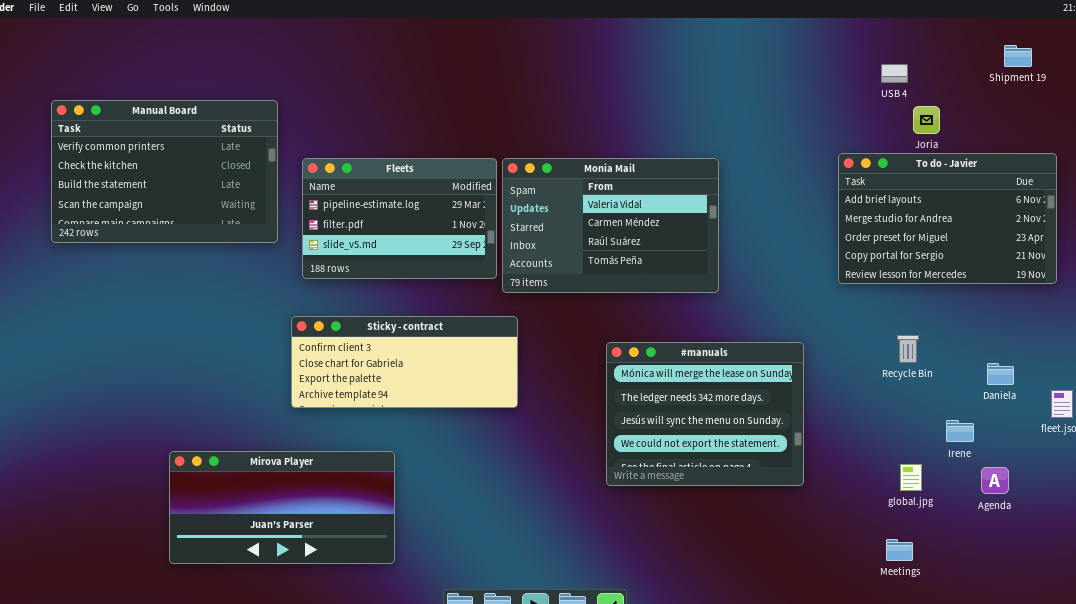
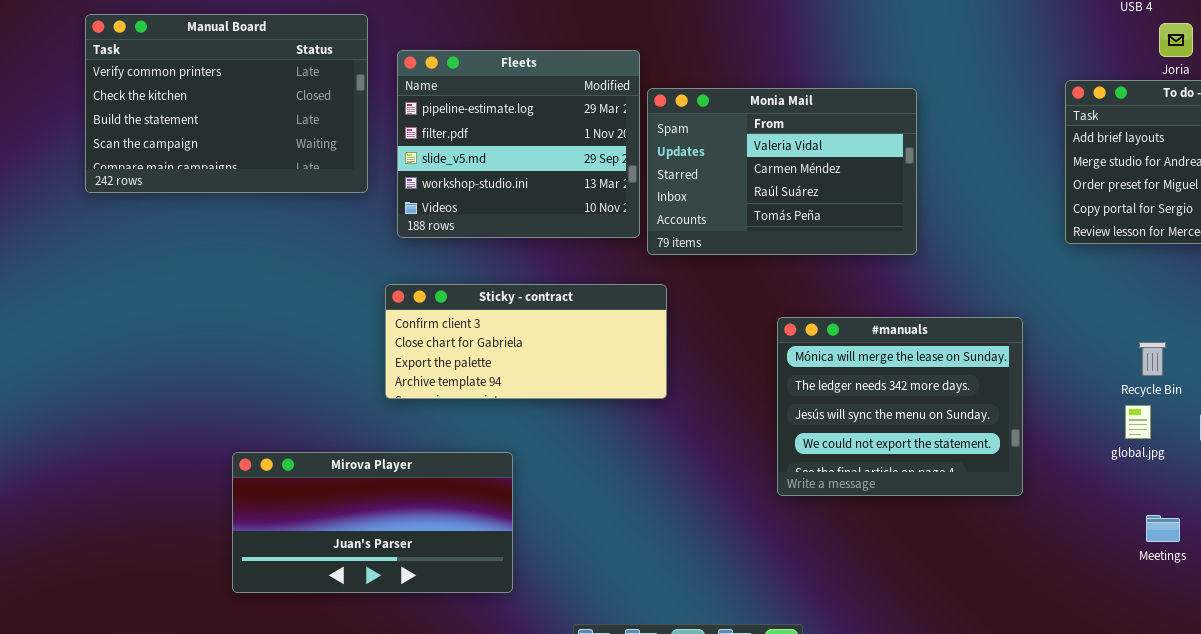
Fleets: [302,158,497,279] -> [397,50,640,238], resized
Recycle Bin: [897,335,919,363] -> [1139,342,1166,376], moved
global.jpg: [900,464,922,491] -> [1125,405,1151,439], moved
Meetings: [886,539,913,561] -> [1146,515,1180,542], moved

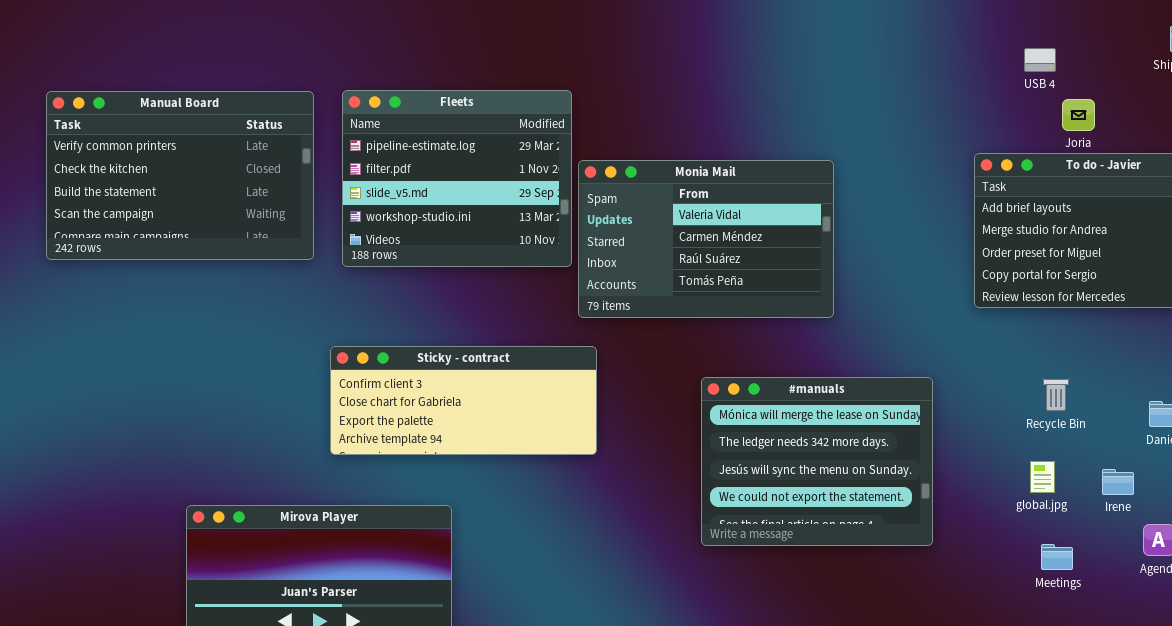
Fleets: [397,50,640,238] -> [342,90,572,267], moved
Recycle Bin: [1139,342,1166,376] -> [1043,379,1069,411], moved
Meetings: [1146,515,1180,542] -> [1041,544,1073,570], moved

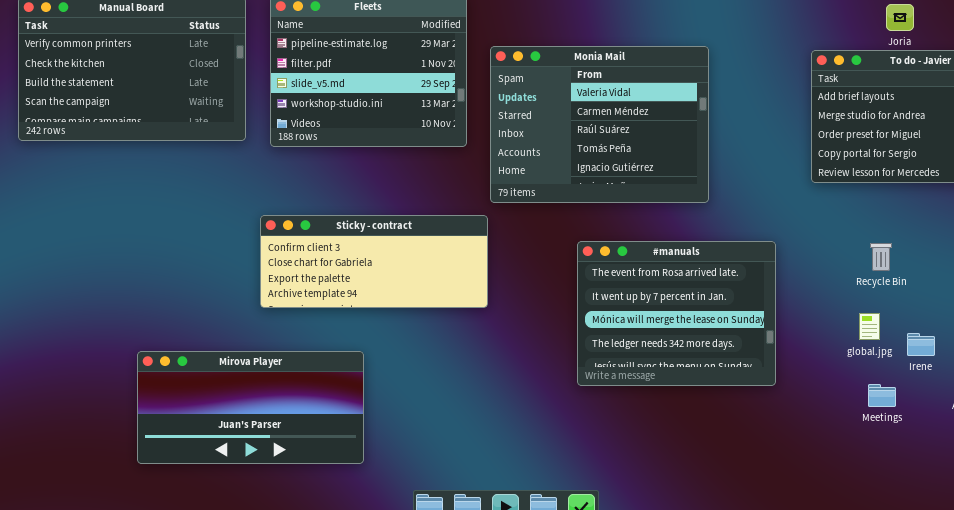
Monia Mail: [578,160,834,318] -> [490,46,709,203], moved, resized
#manuals: [701,377,933,546] -> [577,241,776,386], scrolled up 2 rows
Irene: [1102,469,1134,495] -> [907,333,935,356], moved

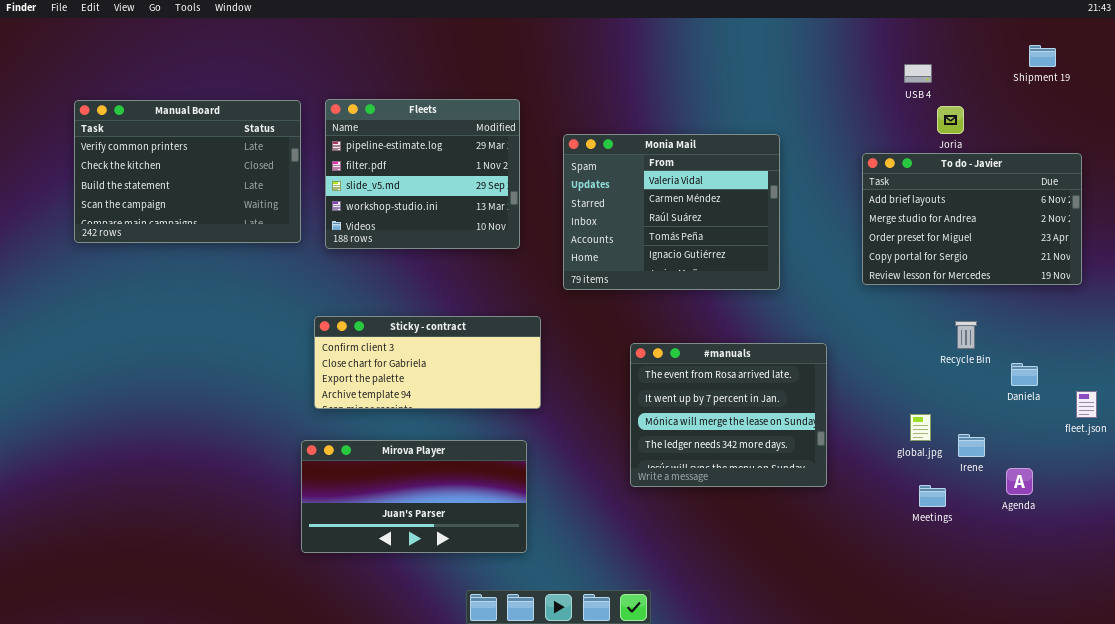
Monia Mail: [490,46,709,203] -> [563,134,780,290], moved
Recycle Bin: [870,243,892,271] -> [955,321,977,349], moved
Mirova Player: [137,351,364,464] -> [301,440,527,553], moved

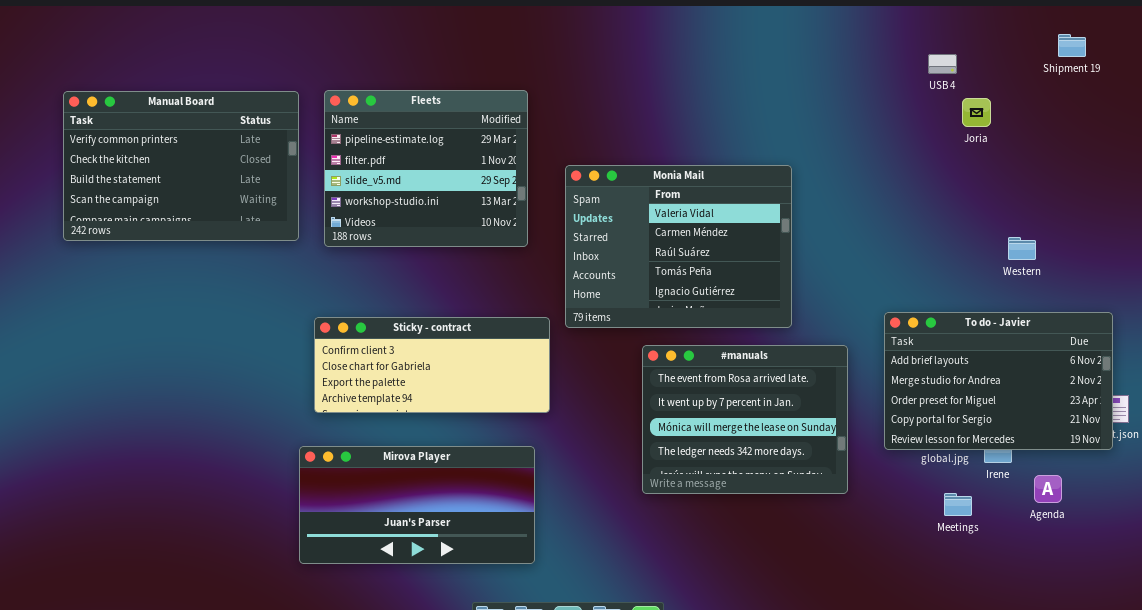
Monia Mail: [563,134,780,290] -> [565,165,792,328], moved
To do - Javier: [862,153,1082,285] -> [884,312,1113,450], moved

